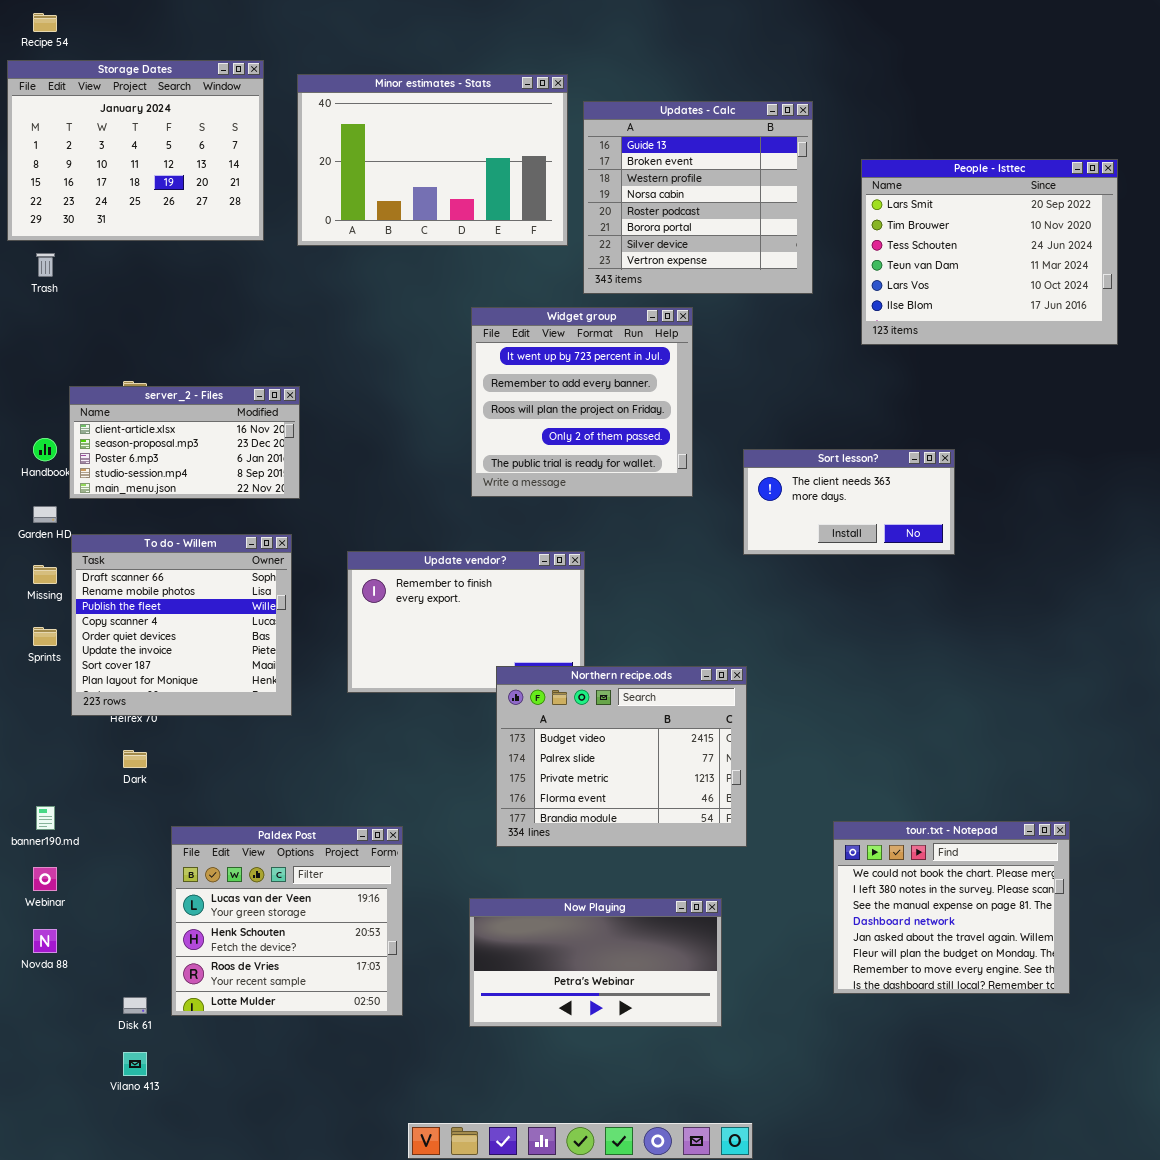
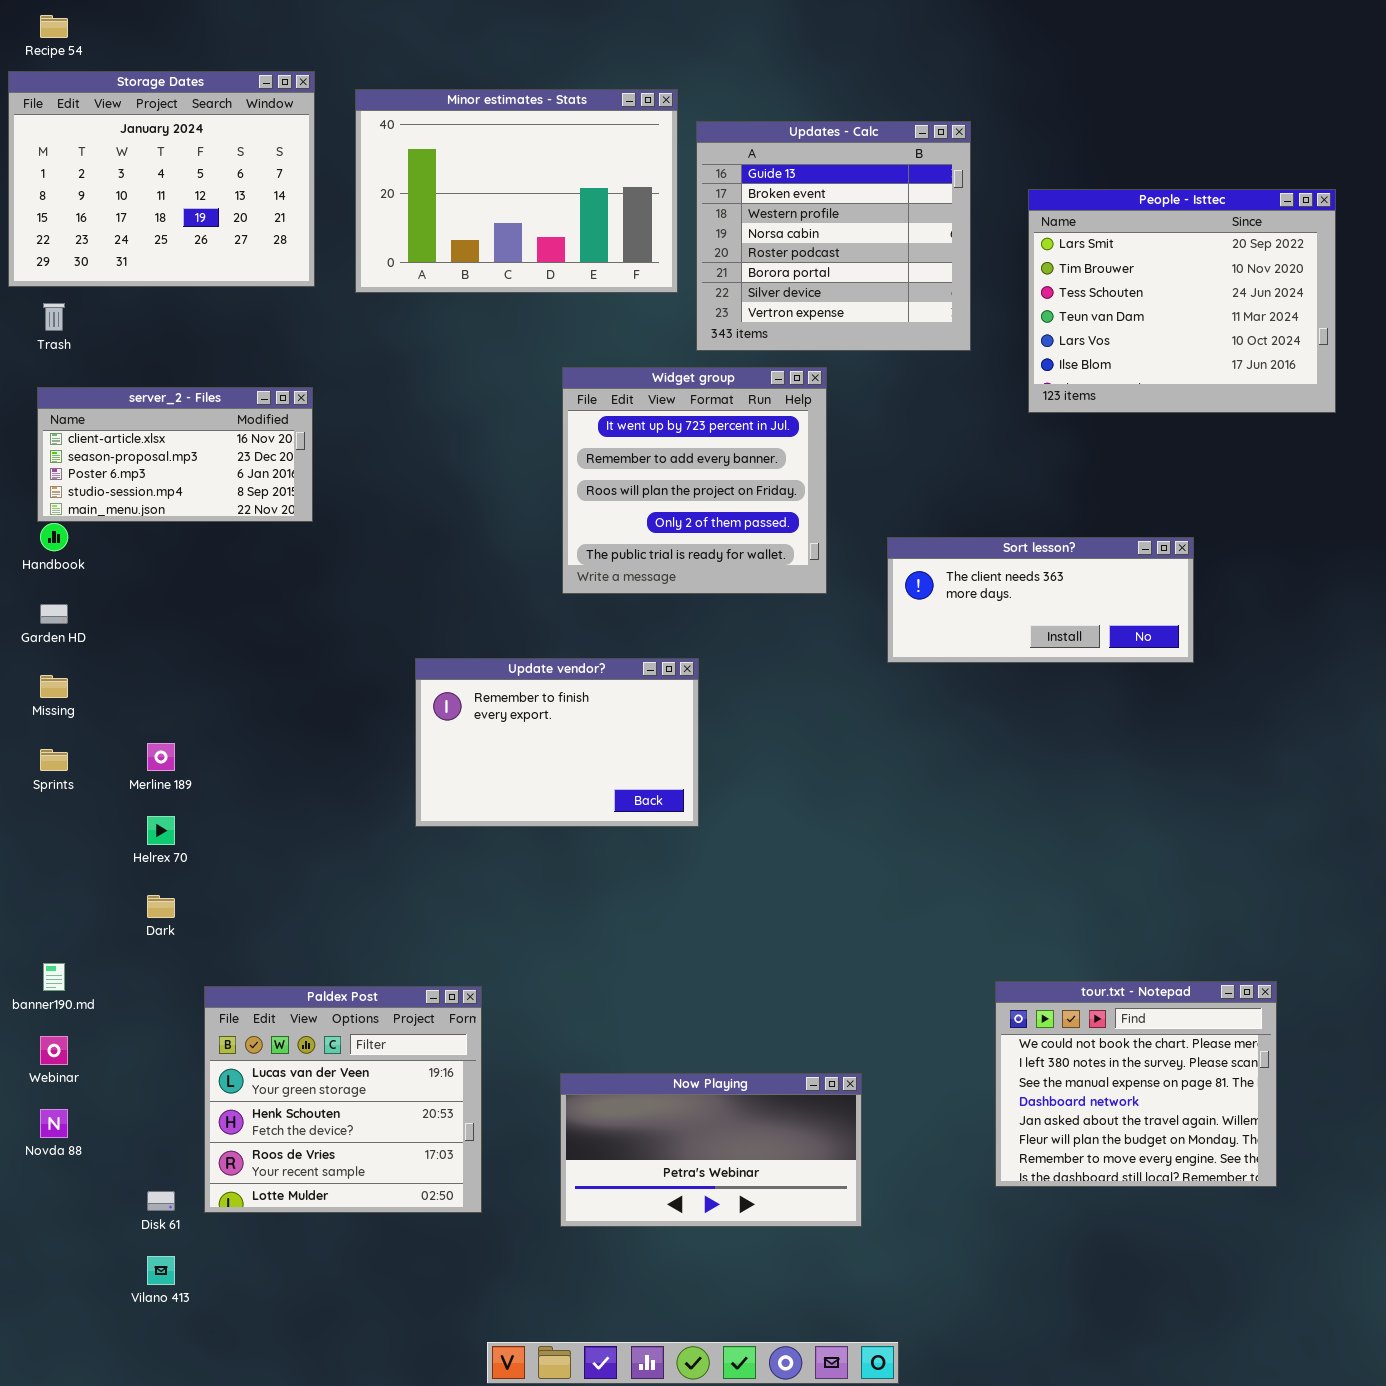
server_2 - Files: [69,386,300,499] -> [37,387,313,522], moved
Sort lesson?: [743,449,955,555] -> [887,537,1194,663], resized
To do - Willem: [71,534,292,716] -> none, closed
Northern recipe.ods: [496,666,747,847] -> none, closed

